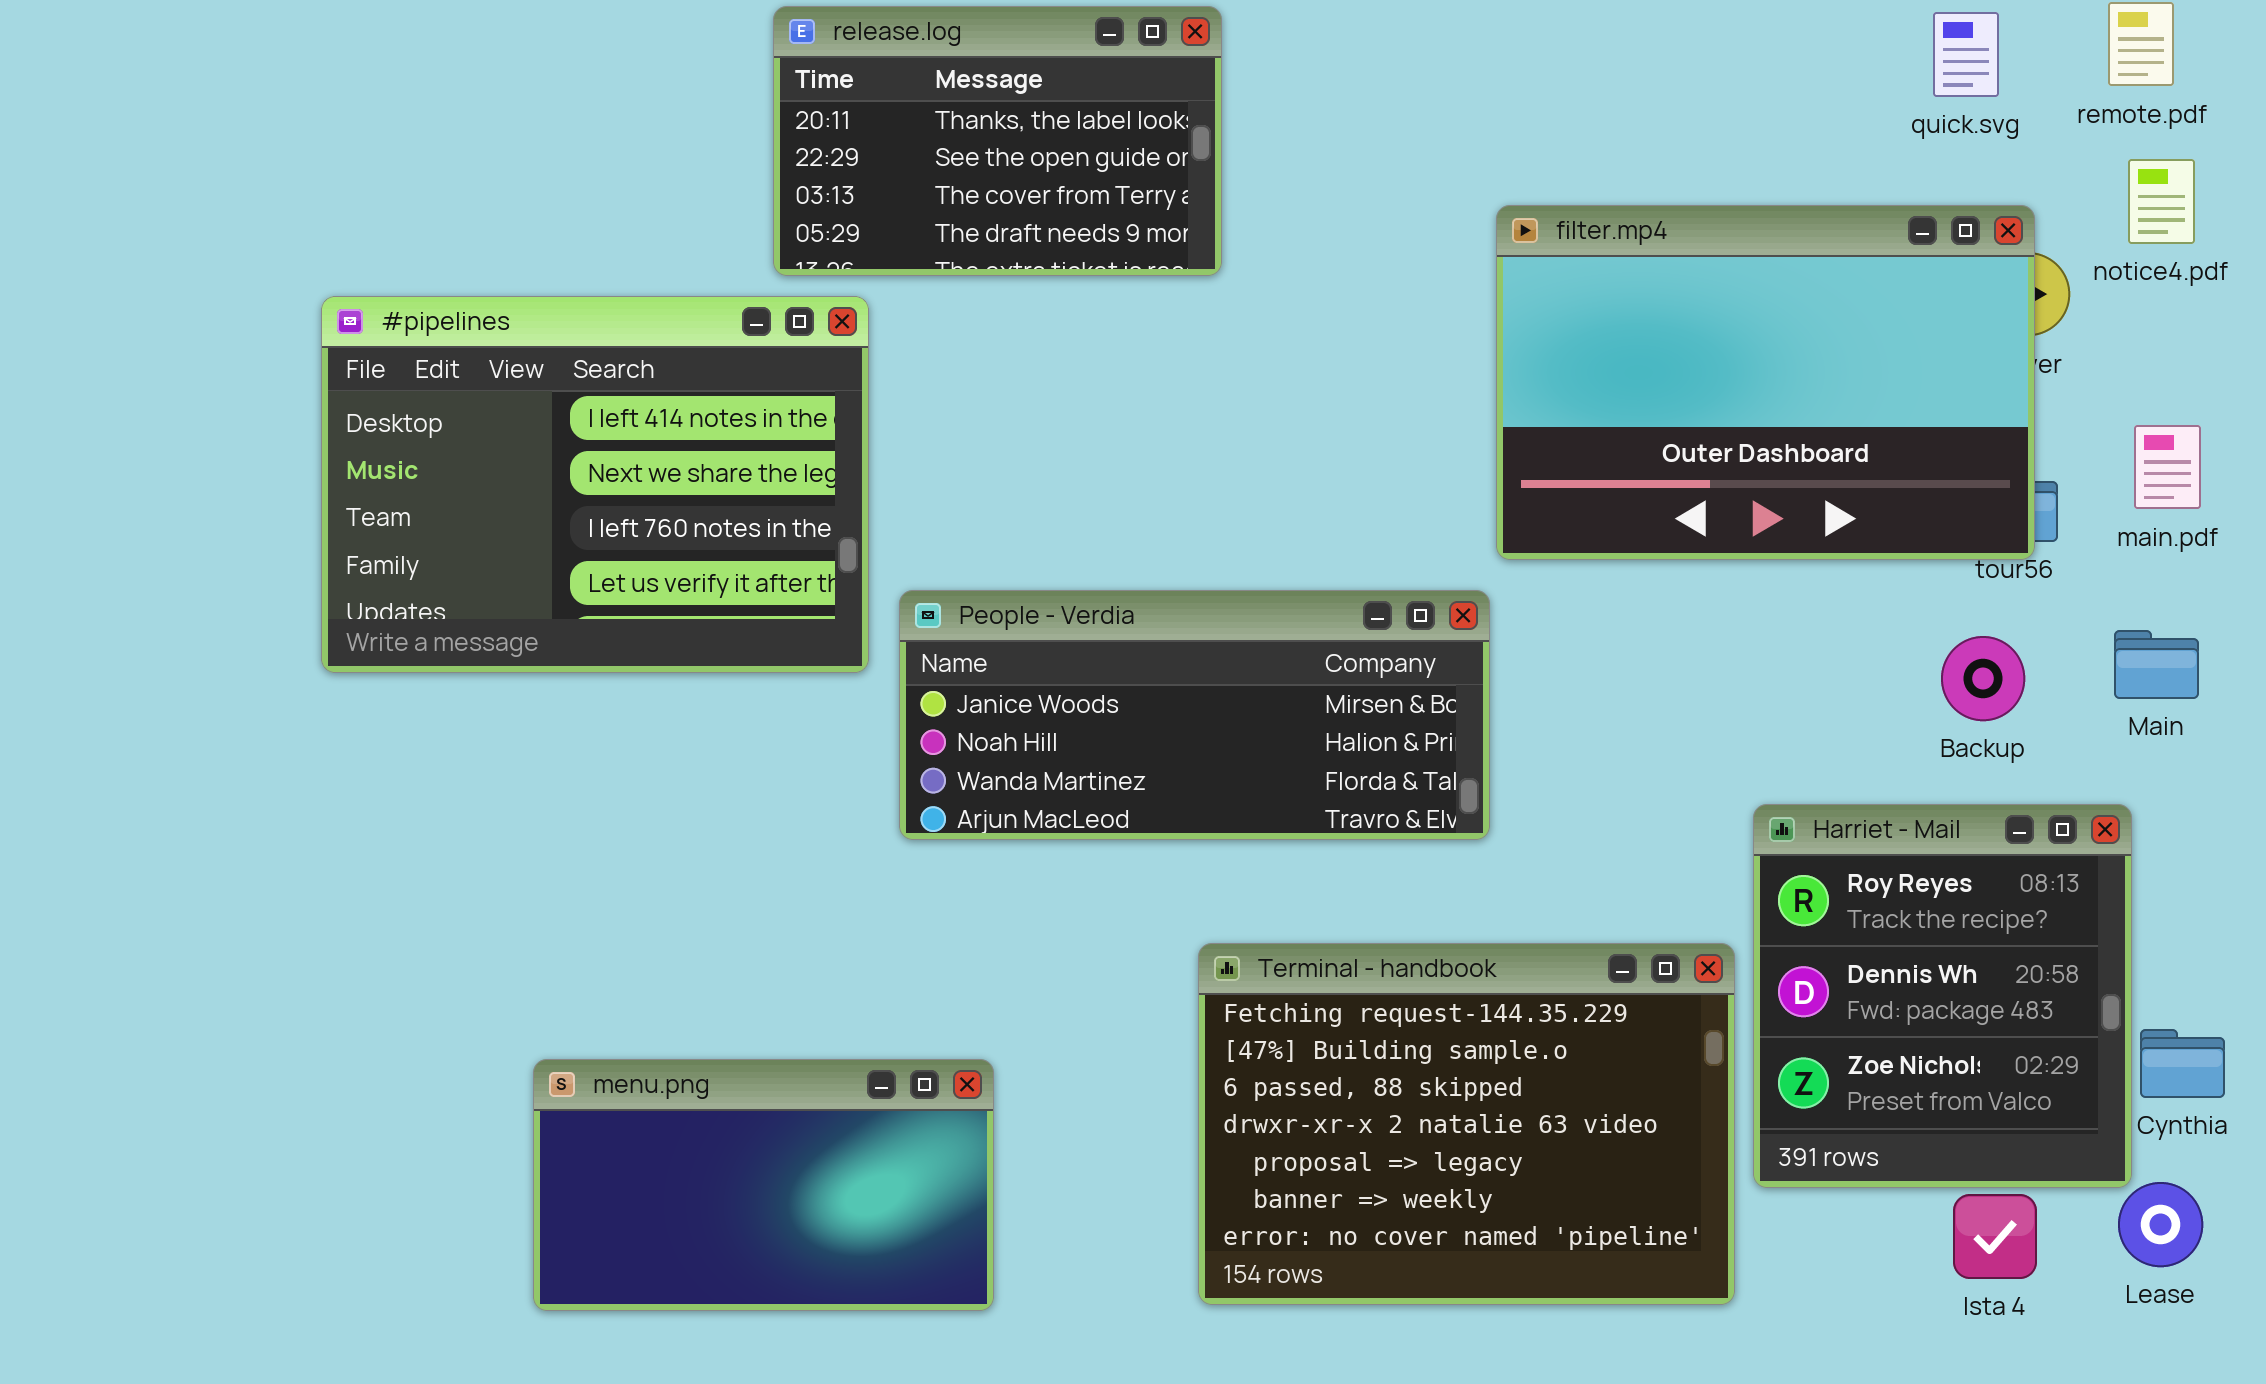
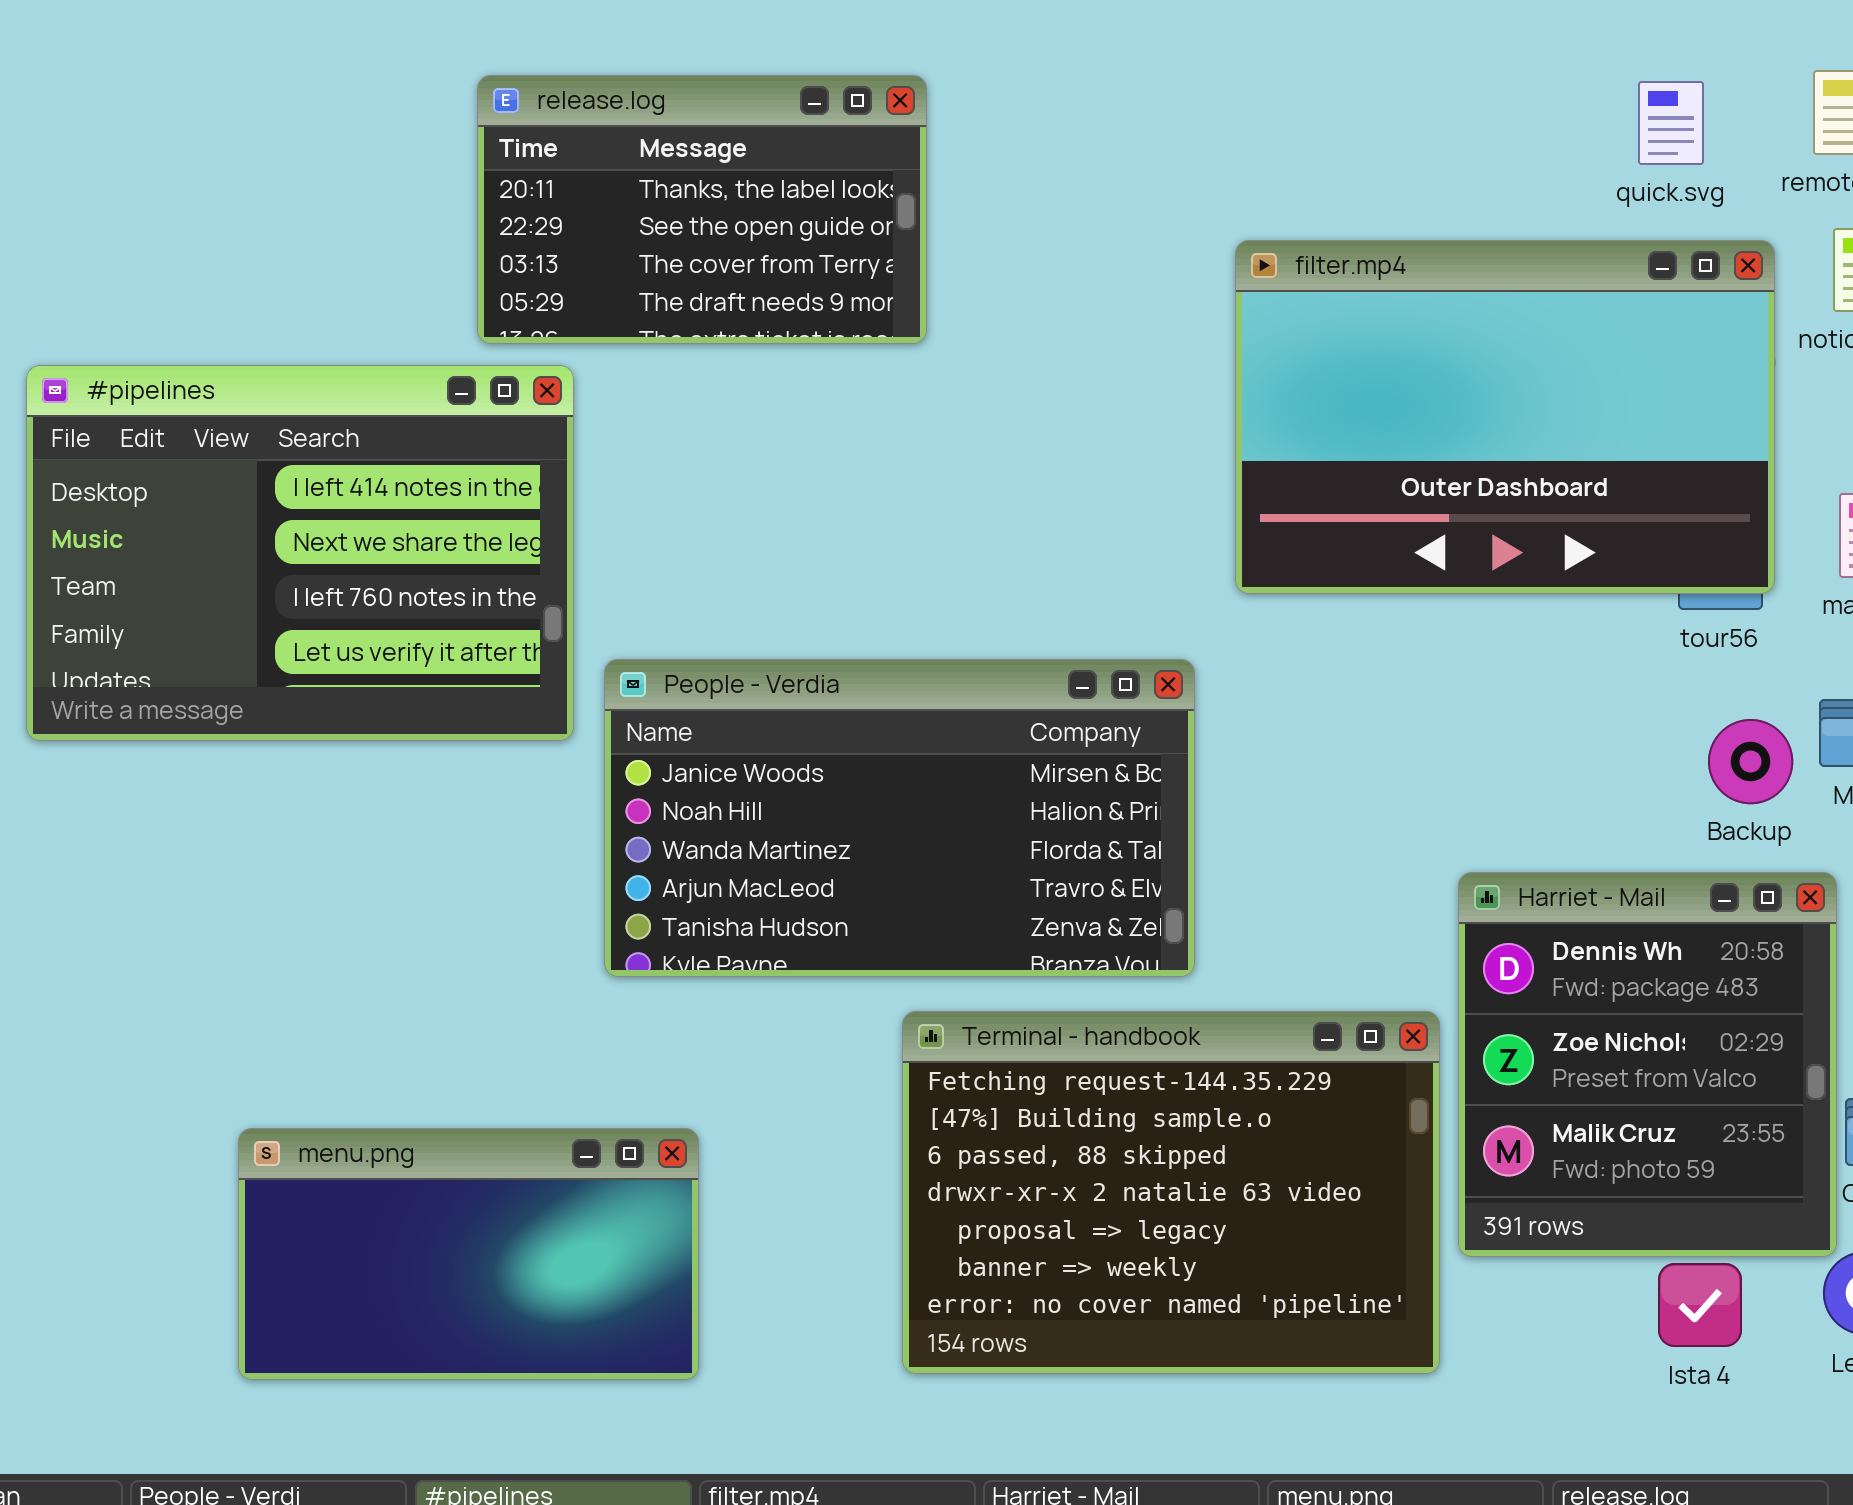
filter.mp4: [1496,205,2035,560] -> [1235,240,1775,594], moved
People - Verdia: [899,590,1490,840] -> [604,659,1195,977], resized
Backup: [1941,636,2025,721] -> [1708,719,1793,804], moved
Harriet - Mail: [1753,804,2132,1188] -> [1458,872,1837,1257], scrolled down 1 row

